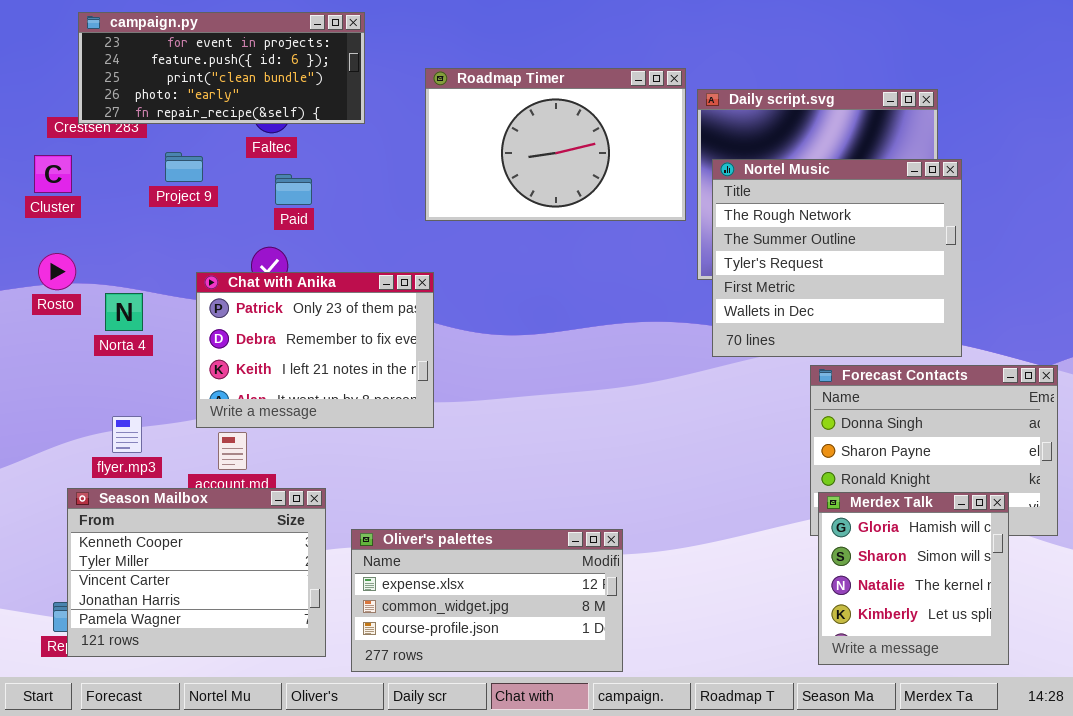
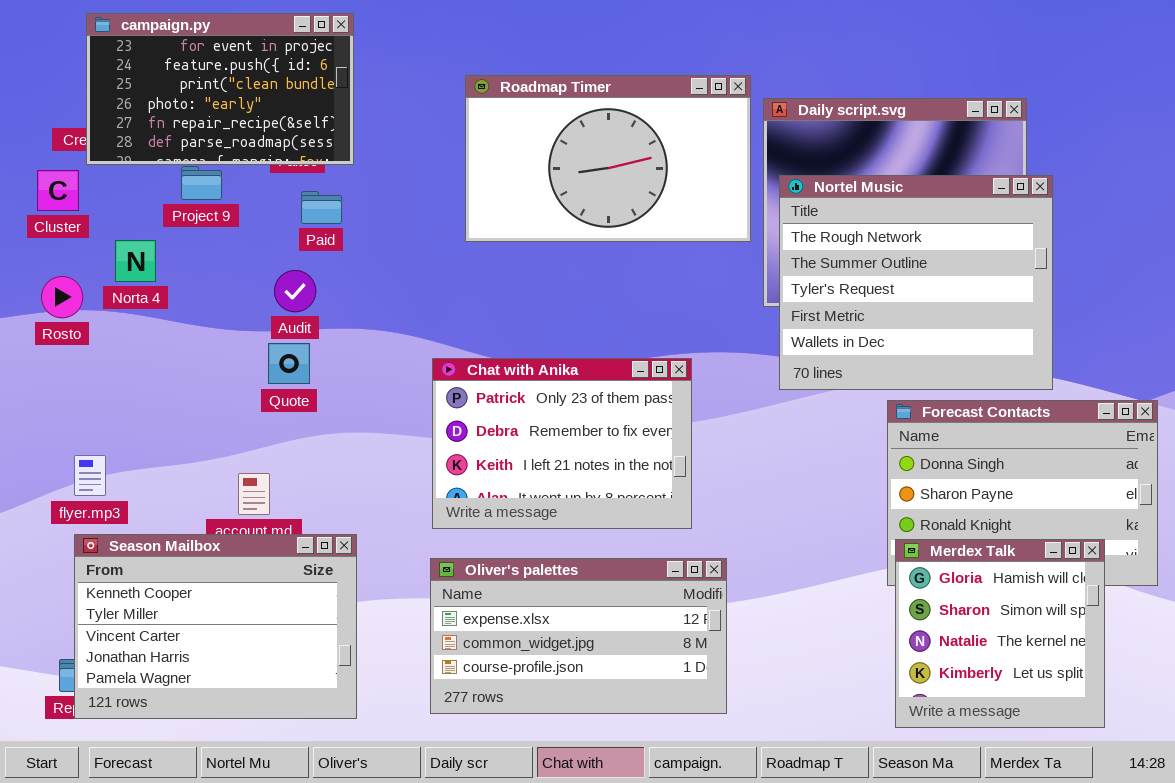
campaign.py: [78,12,365,124] -> [86,13,354,165], resized
Chat with Anika: [196,272,434,428] -> [432,358,692,529], moved
Norta 4: [105,293,143,331] -> [115,240,156,282], moved
flyer.mp3: [112,416,142,453] -> [74,455,106,496], moved
Oliver's palettes: [351,529,623,672] -> [430,558,727,714], moved

